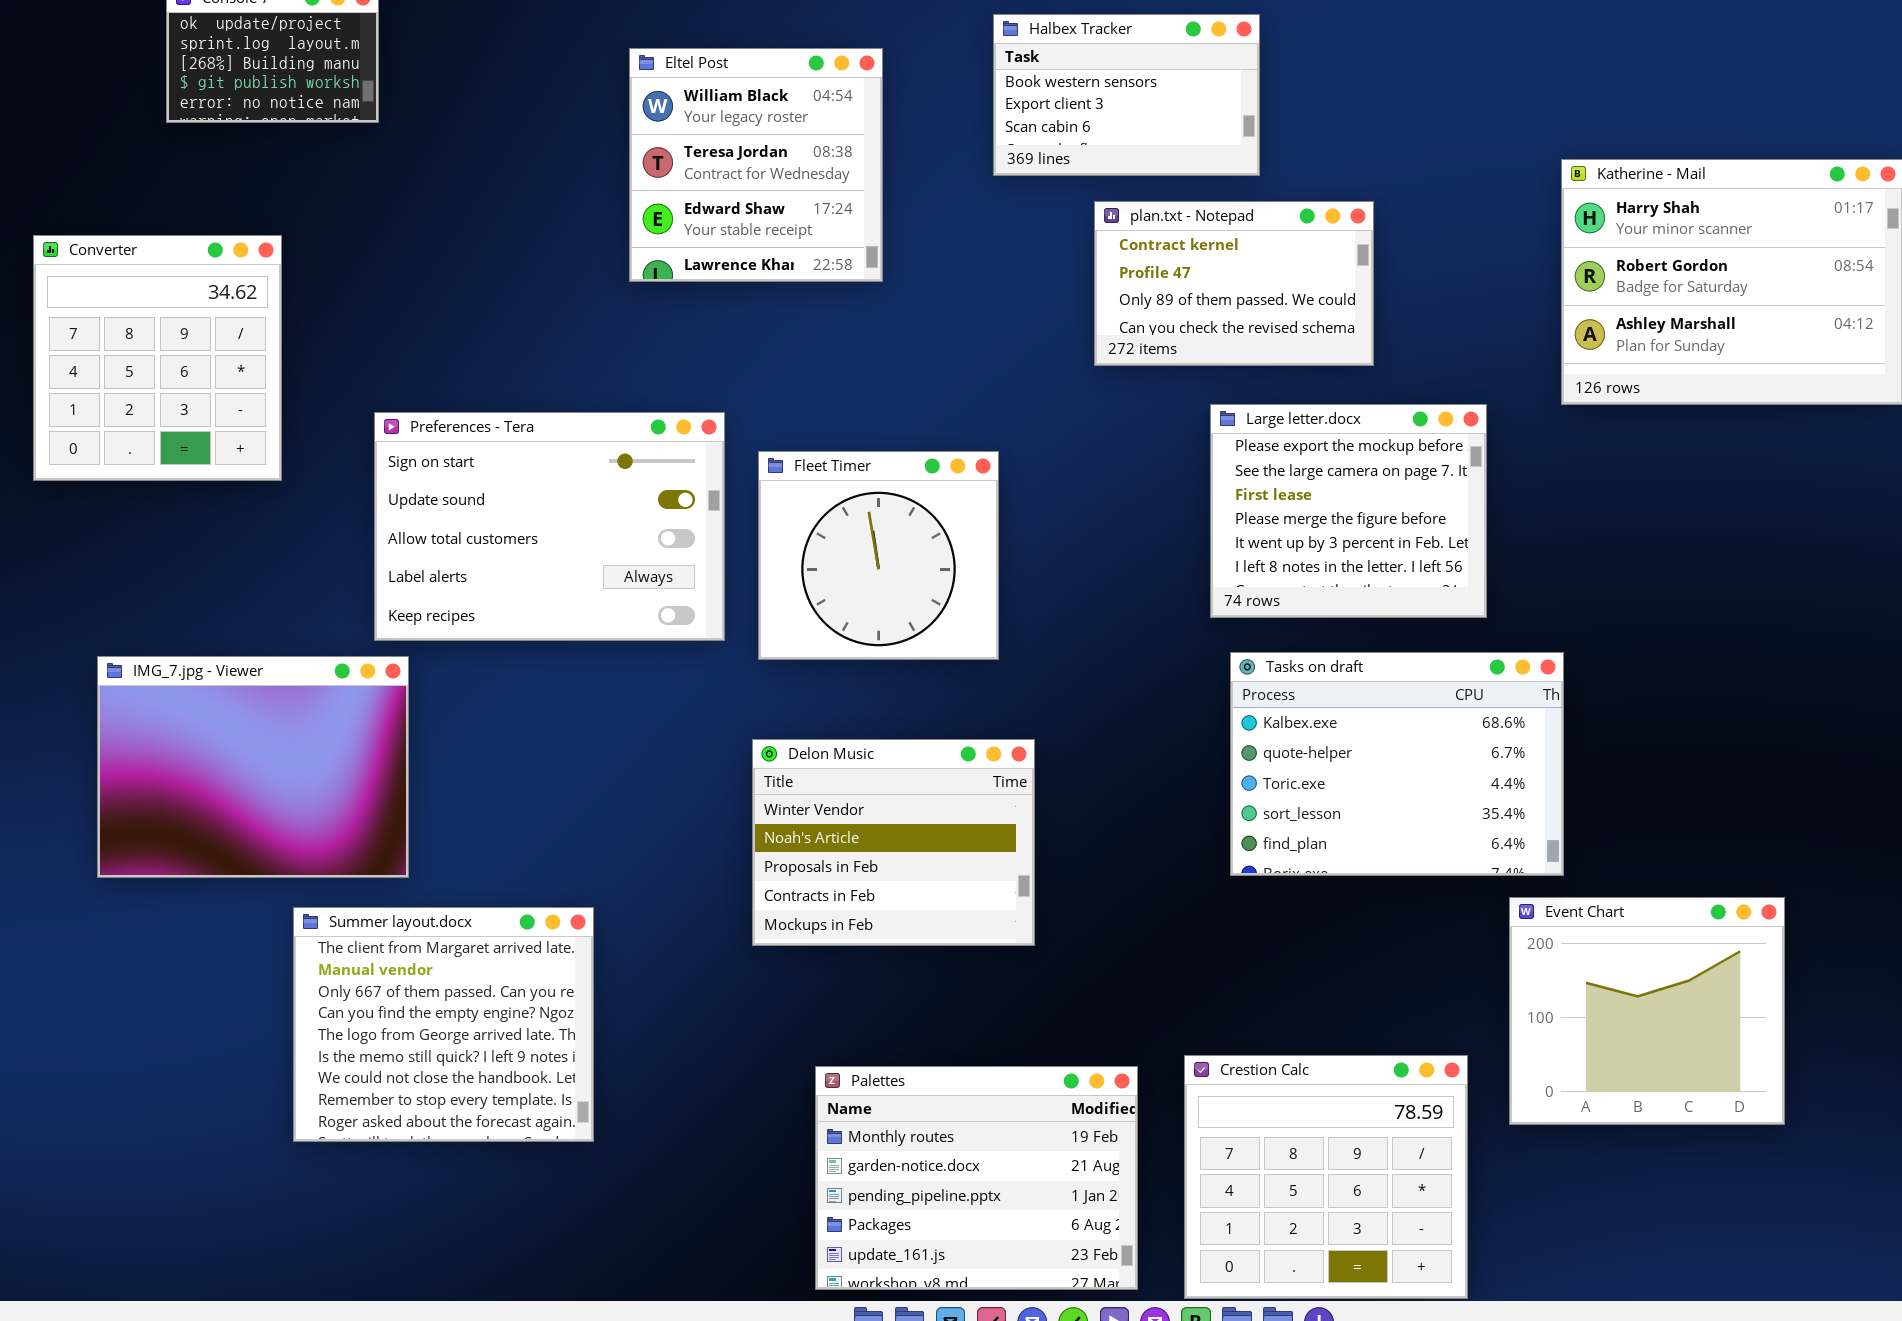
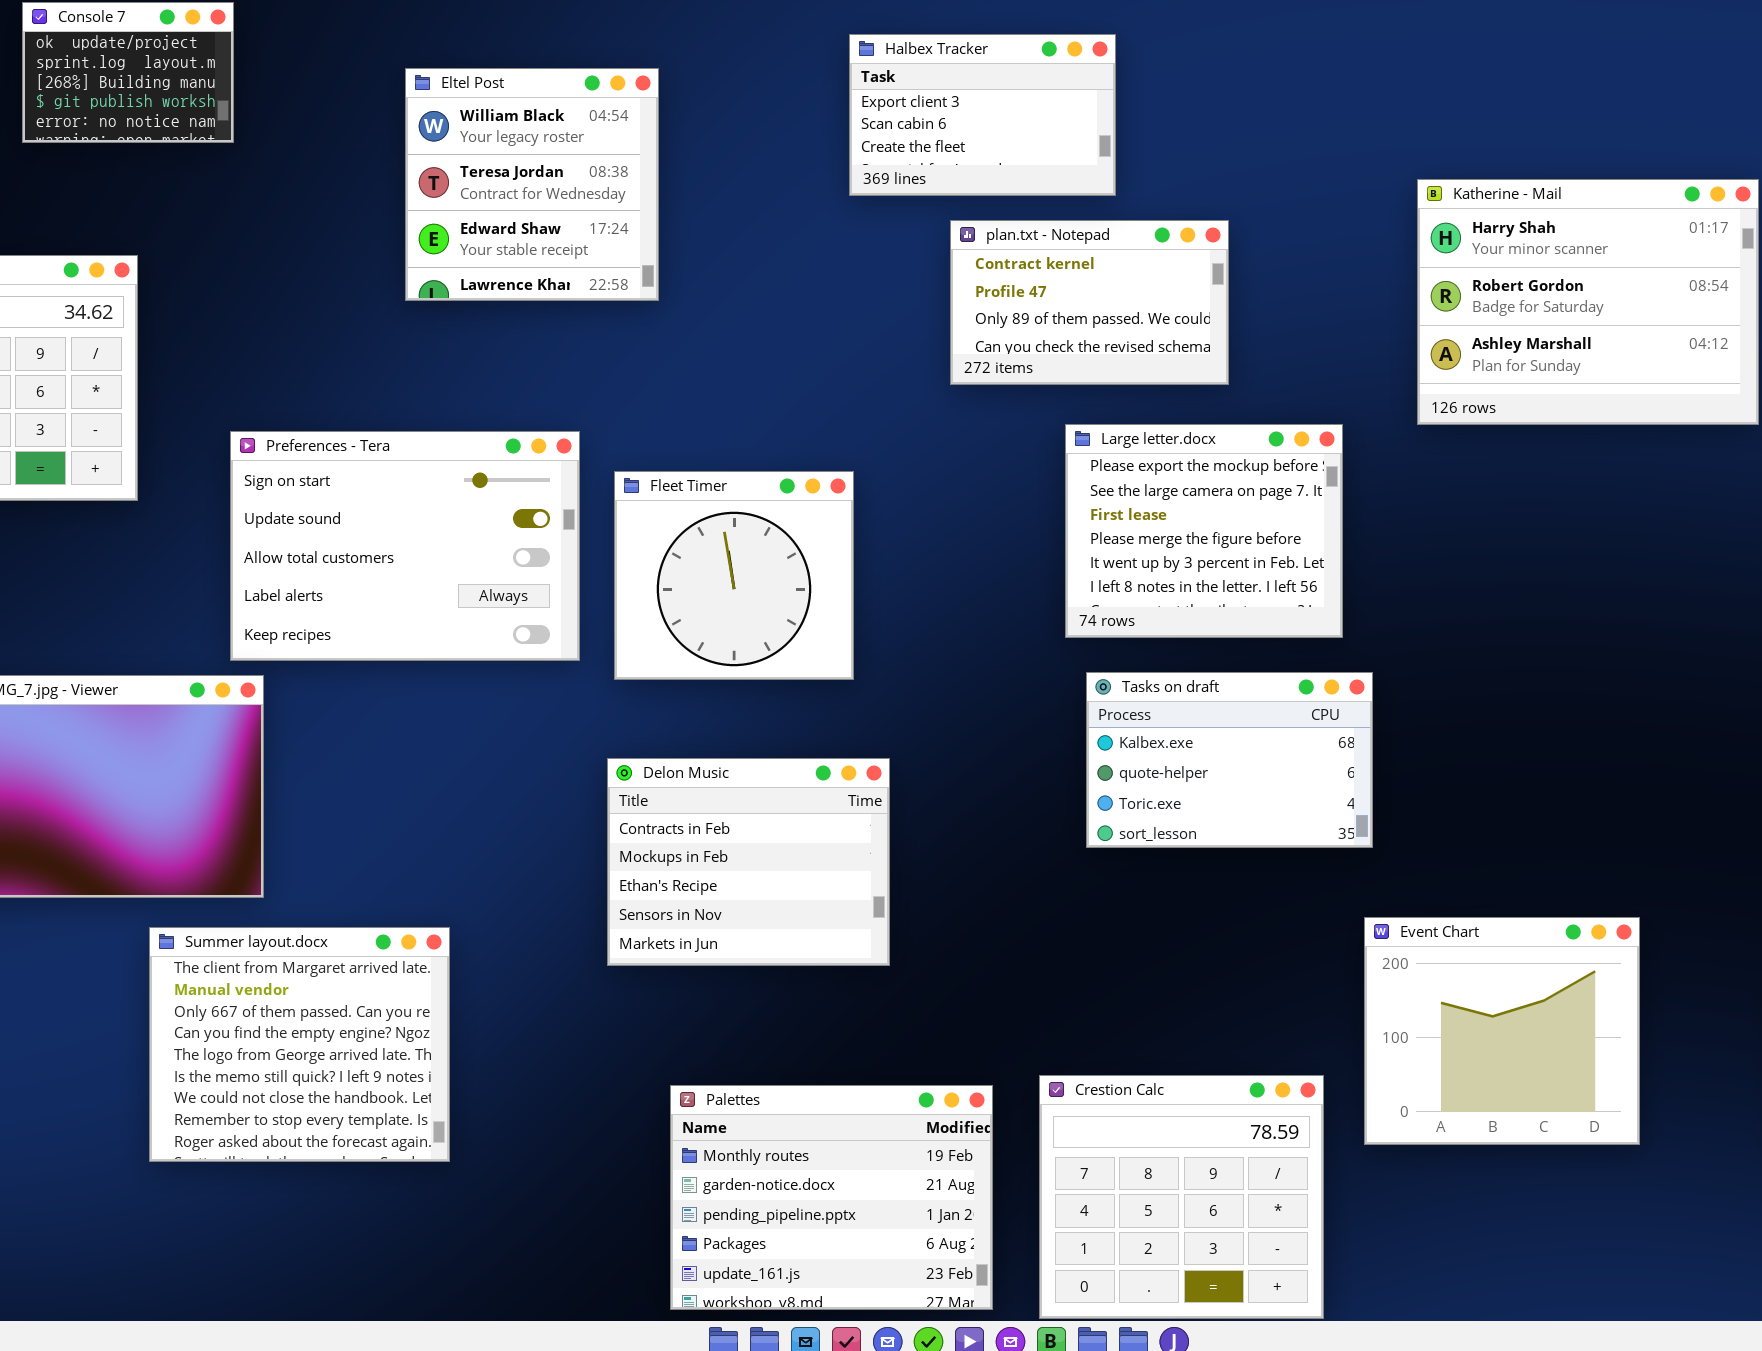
Halbex Tracker: [993,14,1260,176] -> [849,34,1116,196], scrolled down 1 row
Eltel Post: [629,48,883,282] -> [405,68,659,301], moved
Tasks on draft: [1230,652,1564,876] -> [1086,672,1373,848], resized
Delon Music: [752,739,1035,946] -> [607,758,890,966], scrolled down 3 rows

